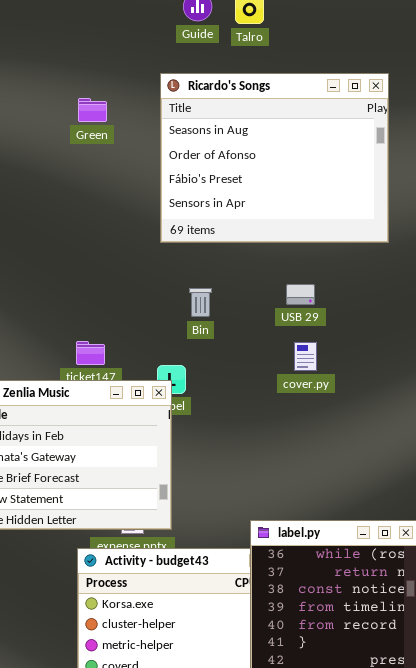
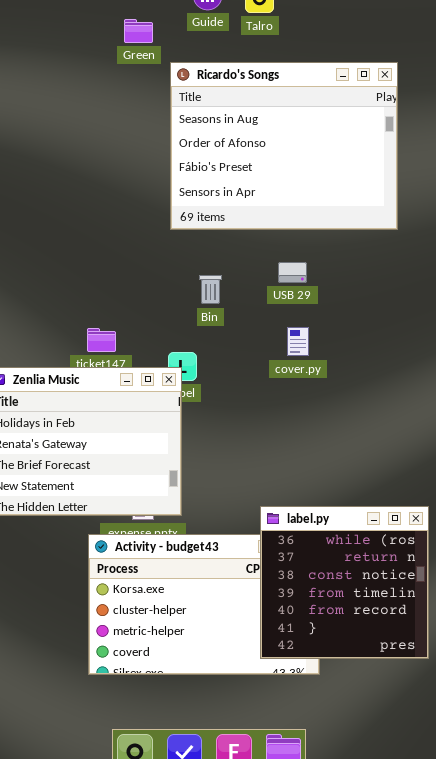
Green: [78,98,107,122] -> [124,19,153,43], moved
USB 29: [286,284,315,305] -> [278,262,307,283], moved
cover.py: [294,342,317,371] -> [287,327,309,356], moved

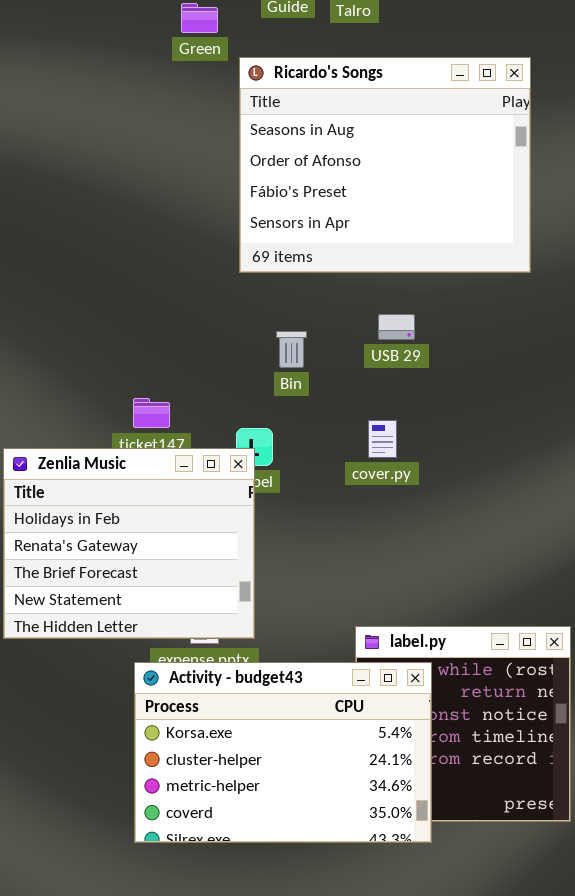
cover.py: [287,327,309,356] -> [368,420,397,458], moved
Activity - budget43: [88,534,320,675] -> [134,662,432,843], raised

